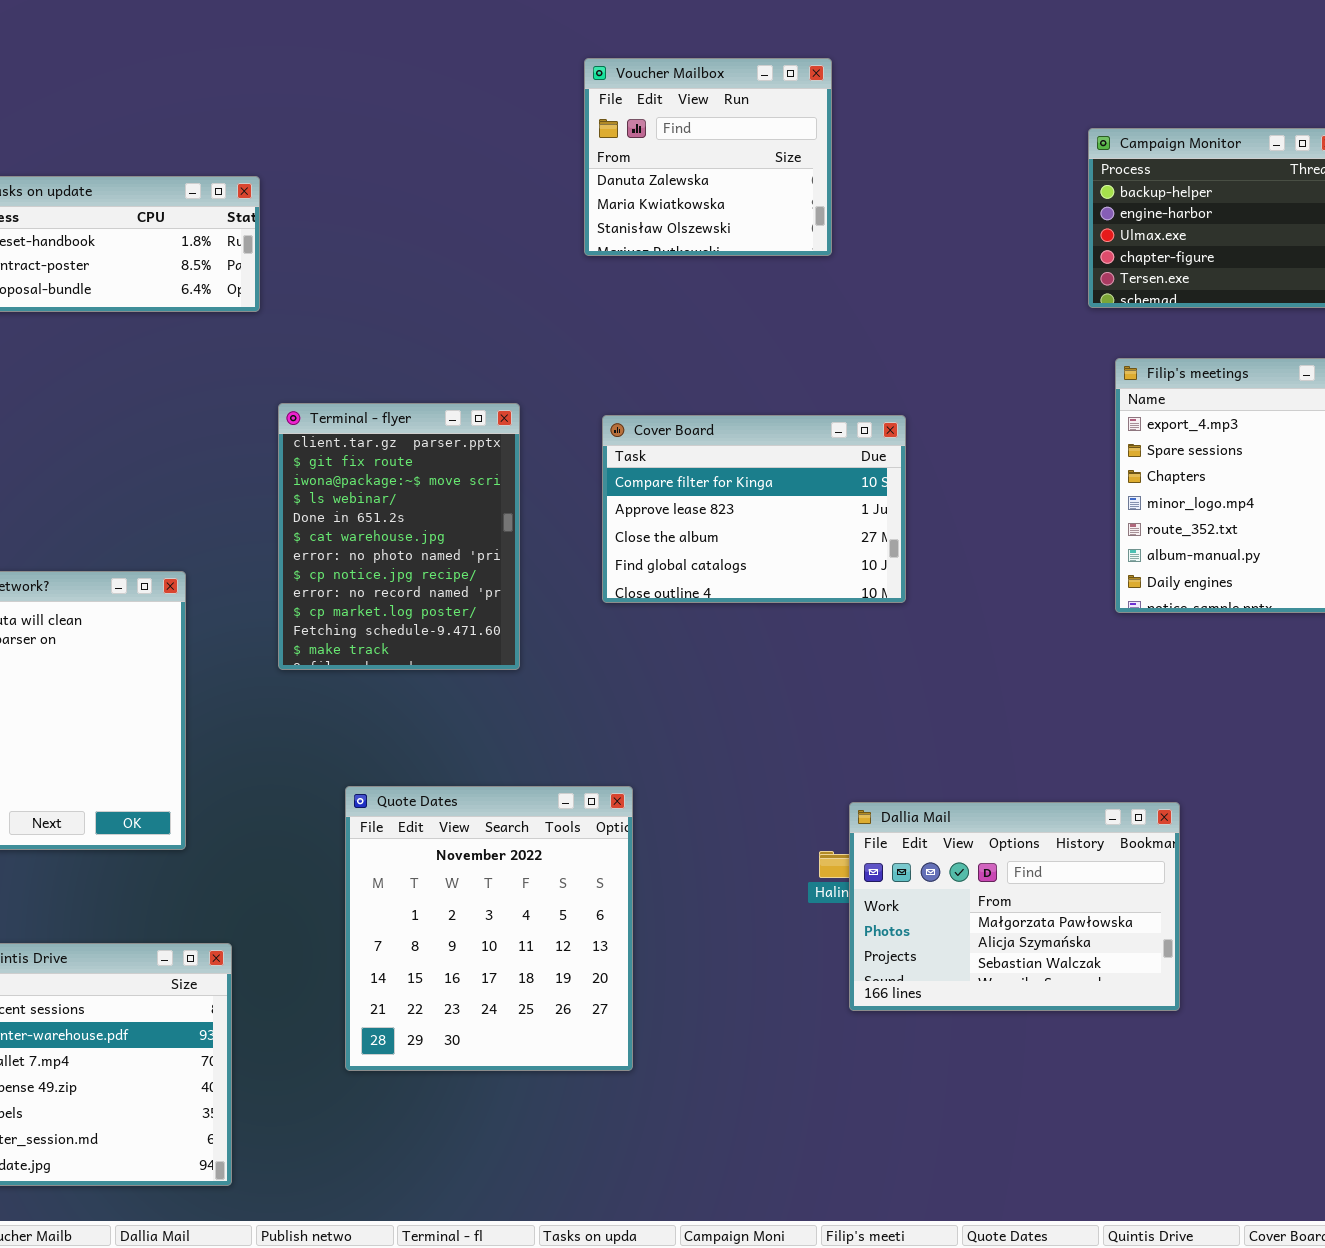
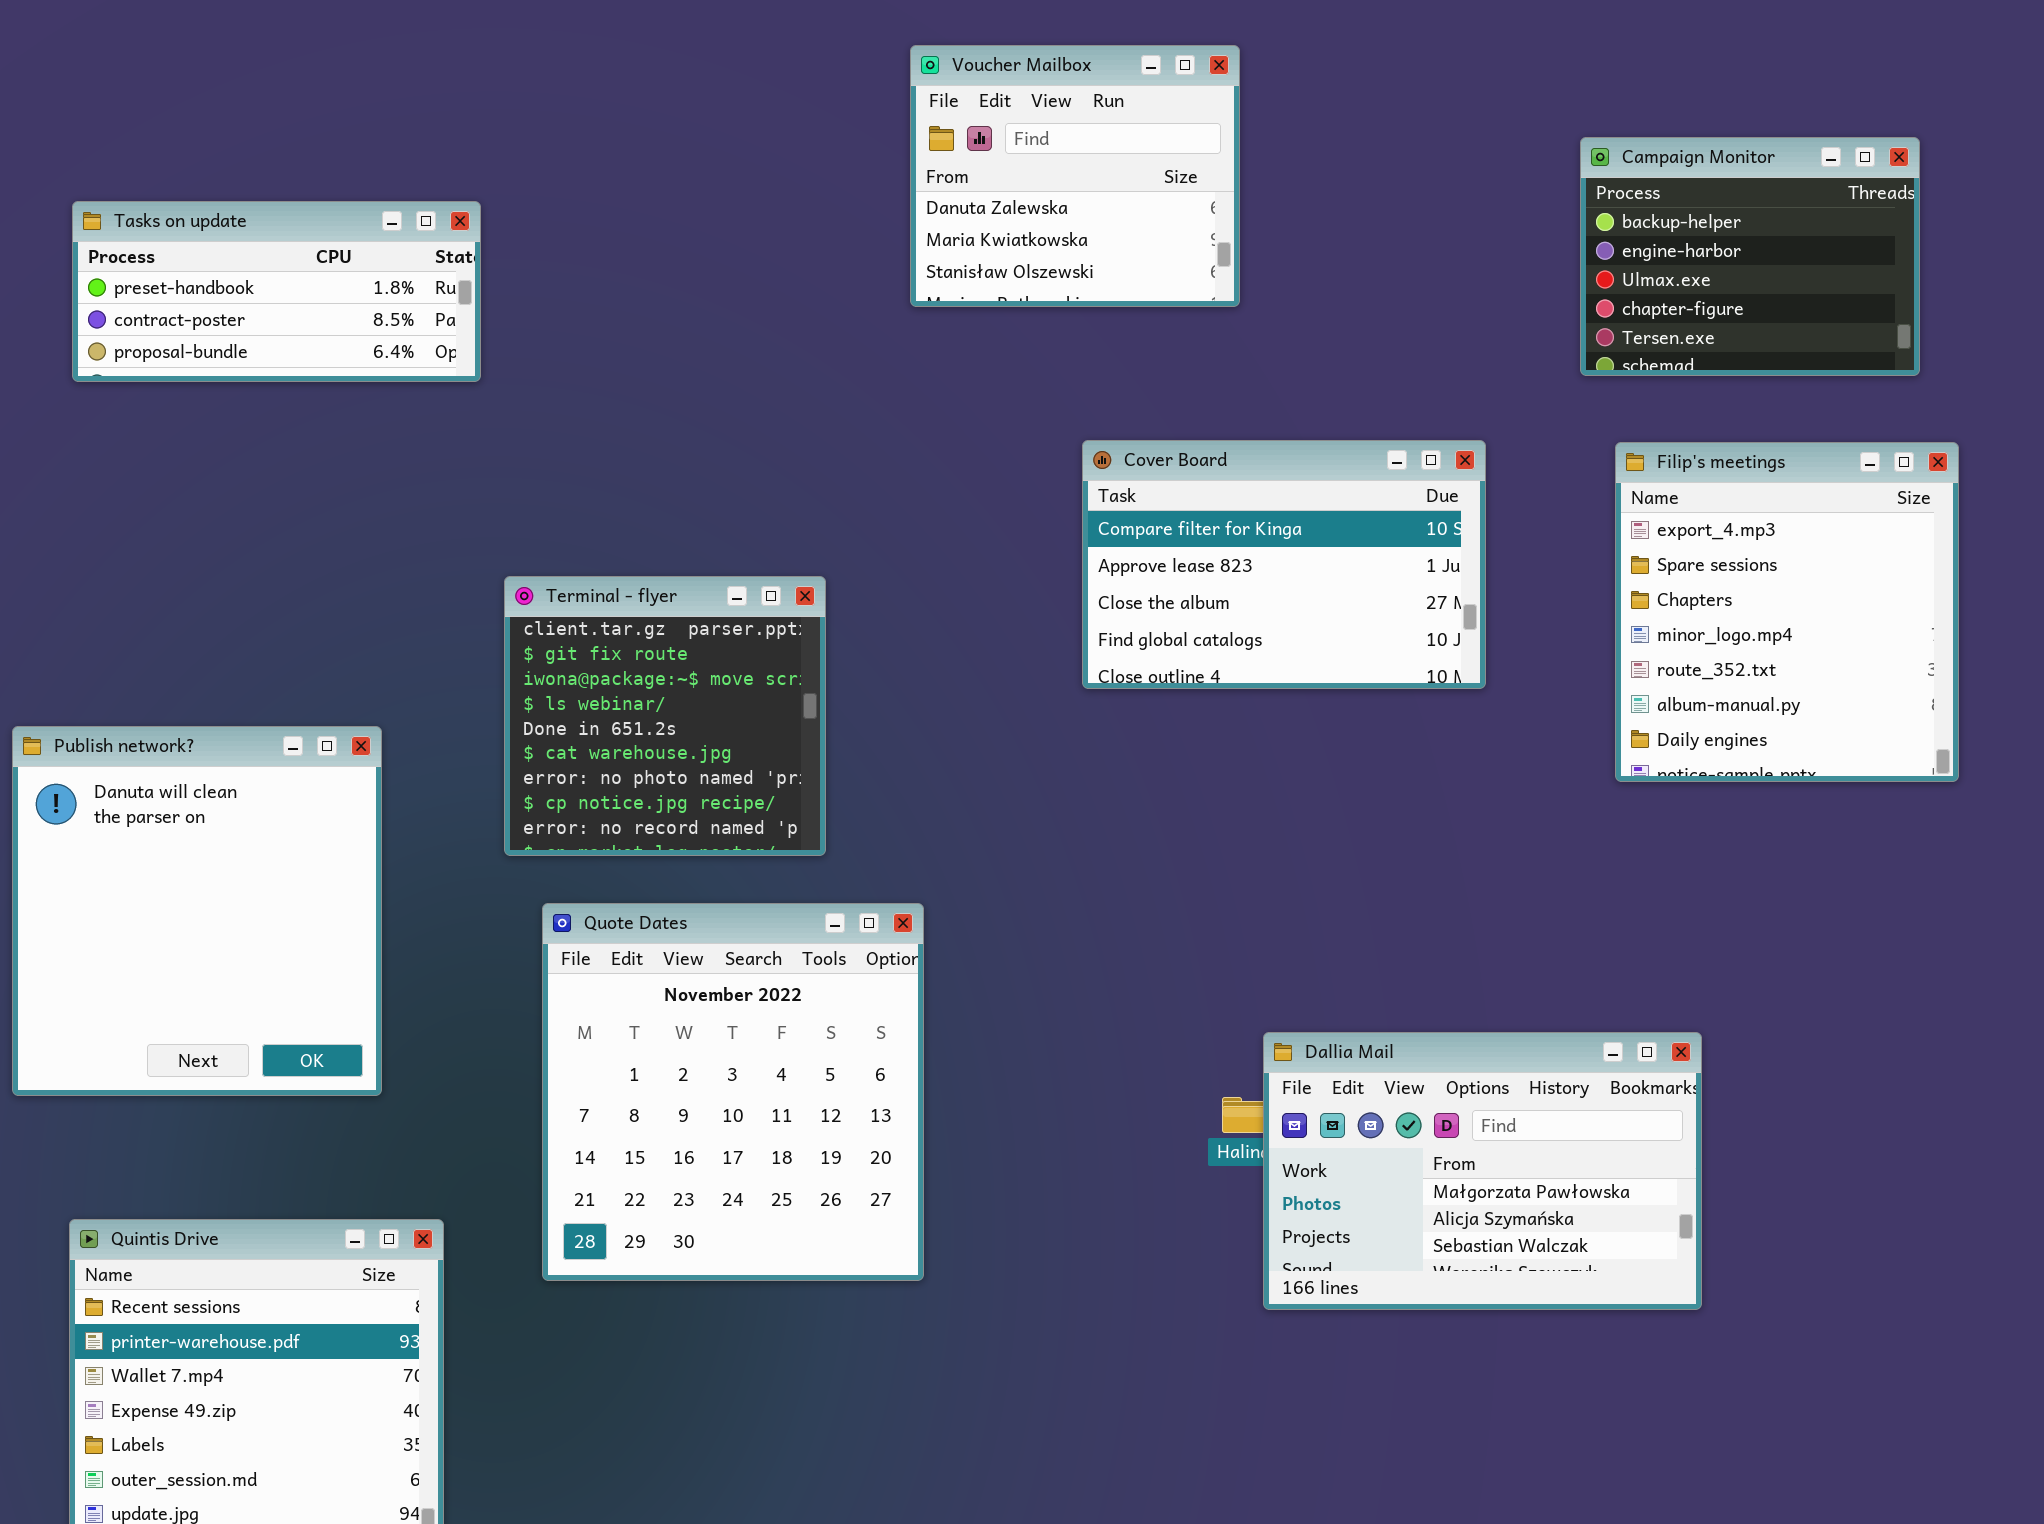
Terminal - flyer: [278,403,520,670] -> [504,576,826,856], resized
Cover Board: [602,415,906,603] -> [1082,440,1486,689], moved
Quote Dates: [345,786,633,1071] -> [542,903,924,1281], moved

